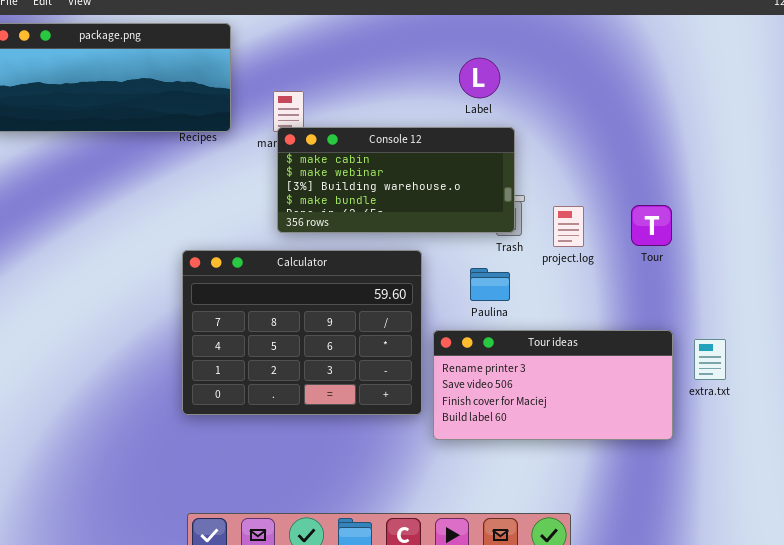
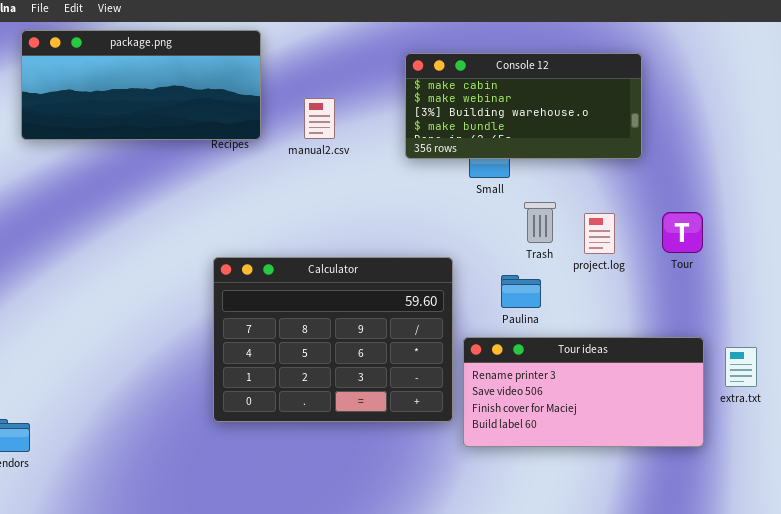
Console 12: [277,127,515,233] -> [405,53,642,159], moved

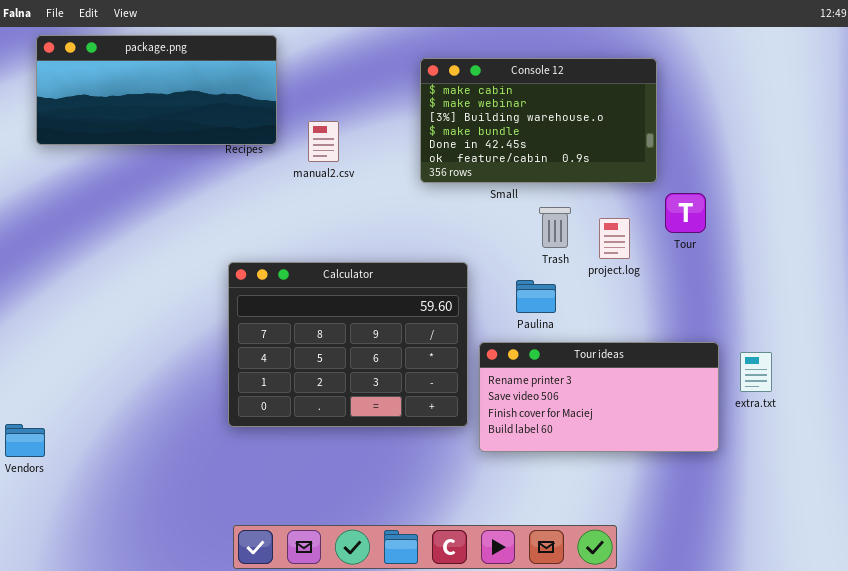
Console 12: [405,53,642,159] -> [420,58,657,183], resized
manual2.csv: [304,98,335,139] -> [308,121,339,162], moved
Tour: [662,212,703,253] -> [665,193,706,233], moved

